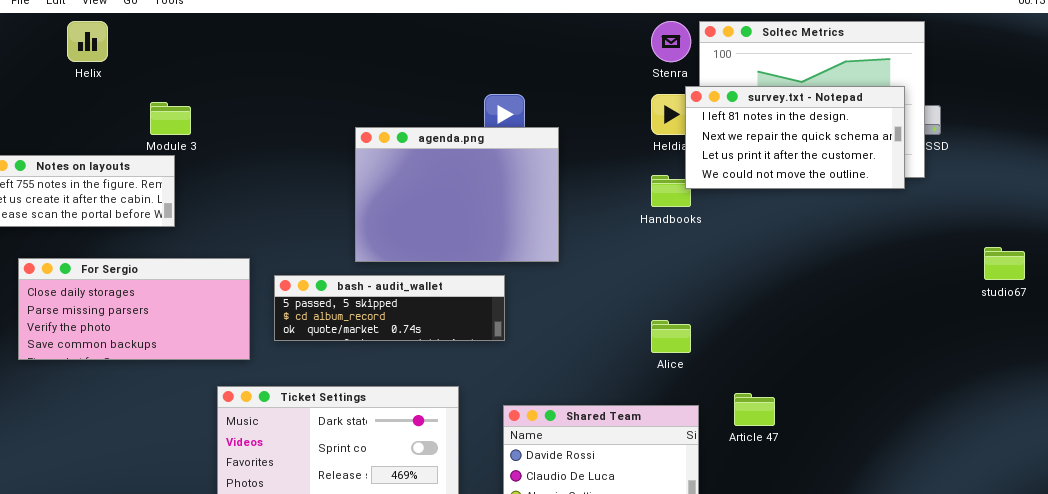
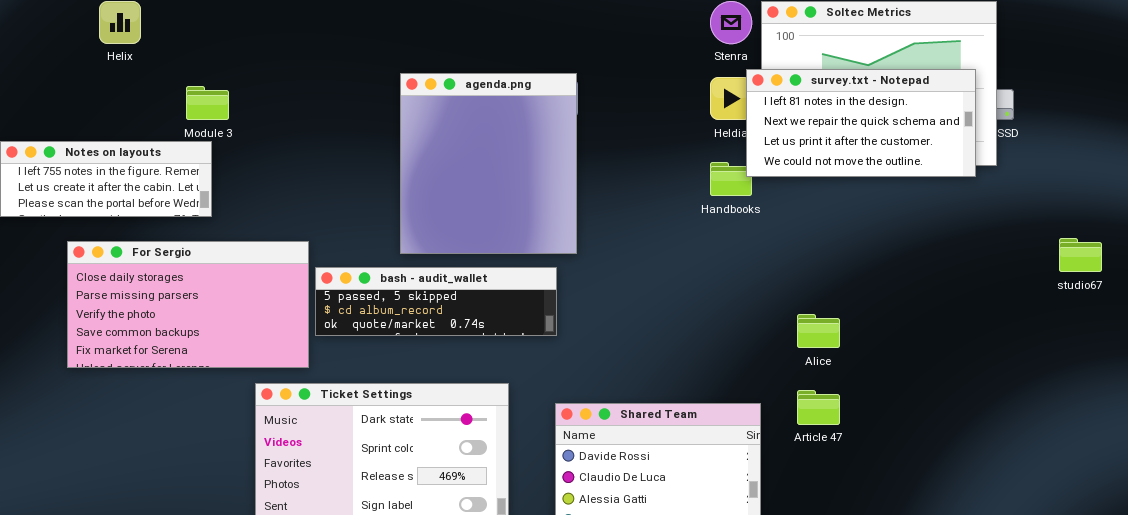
agenda.png: [355,127,559,262] -> [400,73,577,254], resized
For Sergio: [18,258,250,360] -> [67,241,309,368], moved, resized
Alice: [651,320,691,353] -> [797,314,840,348], moved

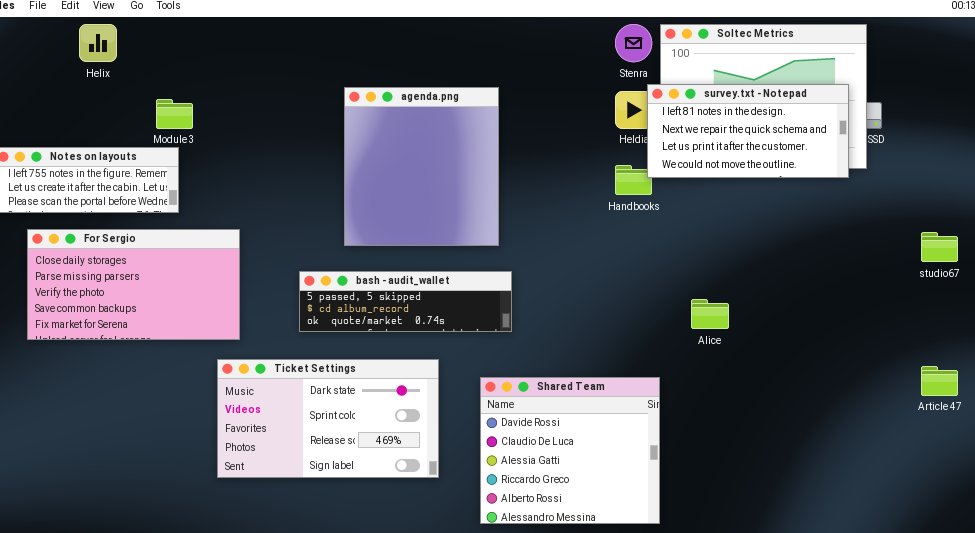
For Sergio: [67,241,309,368] -> [27,229,240,340], moved
bash - audit_wallet: [315,267,557,336] -> [299,271,512,332], moved
Article 47: [797,390,840,425] -> [921,366,958,396], moved

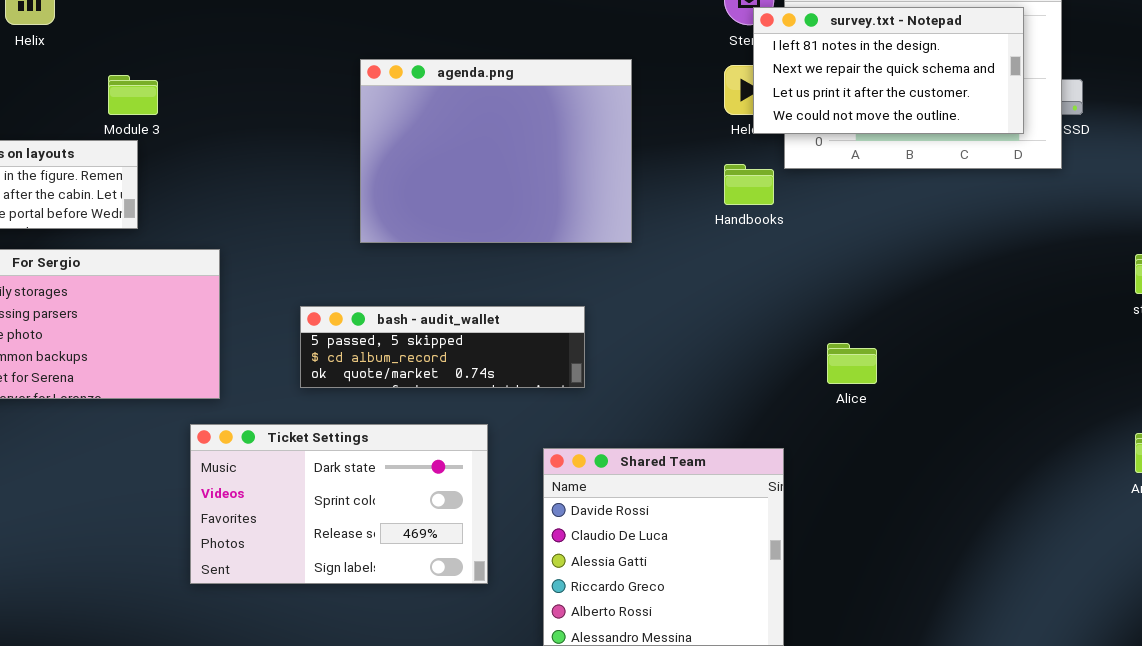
survey.txt - Notepad: [647,84,849,178] -> [753,7,1024,134], moved
agenda.png: [344,87,499,246] -> [360,59,632,243], resized

